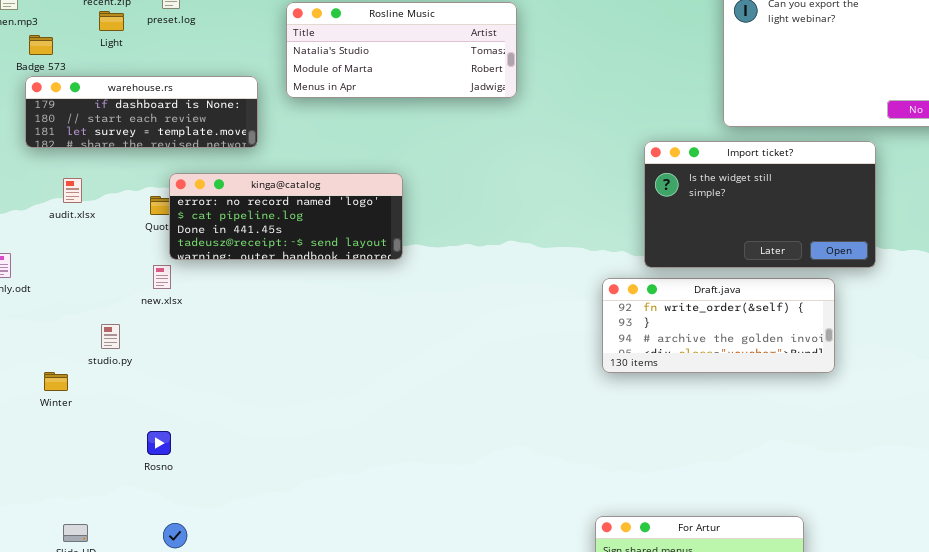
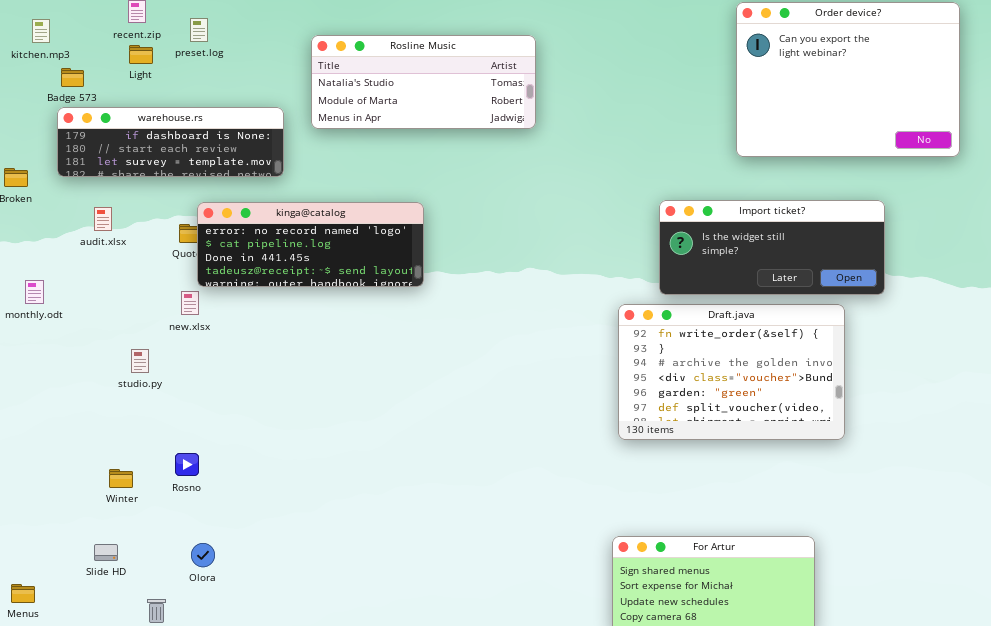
Import ticket?: [644,141,876,268] -> [659,200,885,295], resized
Draft.java: [602,278,835,373] -> [618,304,845,440], resized
Winter: [44,372,68,391] -> [109,469,133,488], moved

